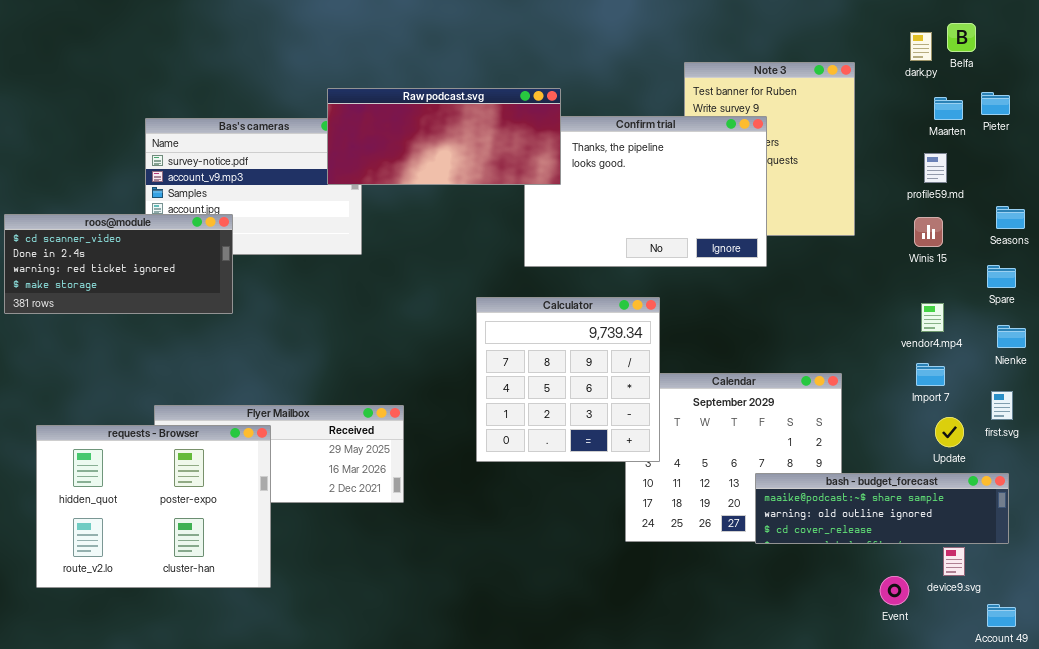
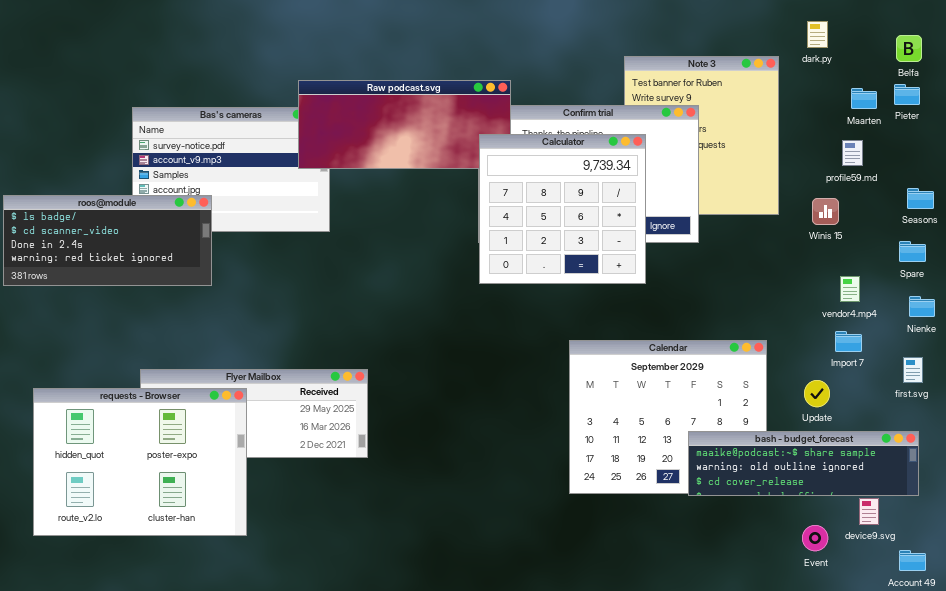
Belfa: [947,23,976,52] -> [896,35,922,62], moved
dark.py: [910,32,932,61] -> [807,21,828,48], moved
roos@module: [4,214,233,314] -> [3,195,212,286], scrolled up 1 row
Winis 15: [914,217,943,247] -> [812,198,839,225], moved
Calculator: [476,297,660,462] -> [479,134,646,284], moved
Update: [935,417,964,447] -> [804,380,830,407], moved

